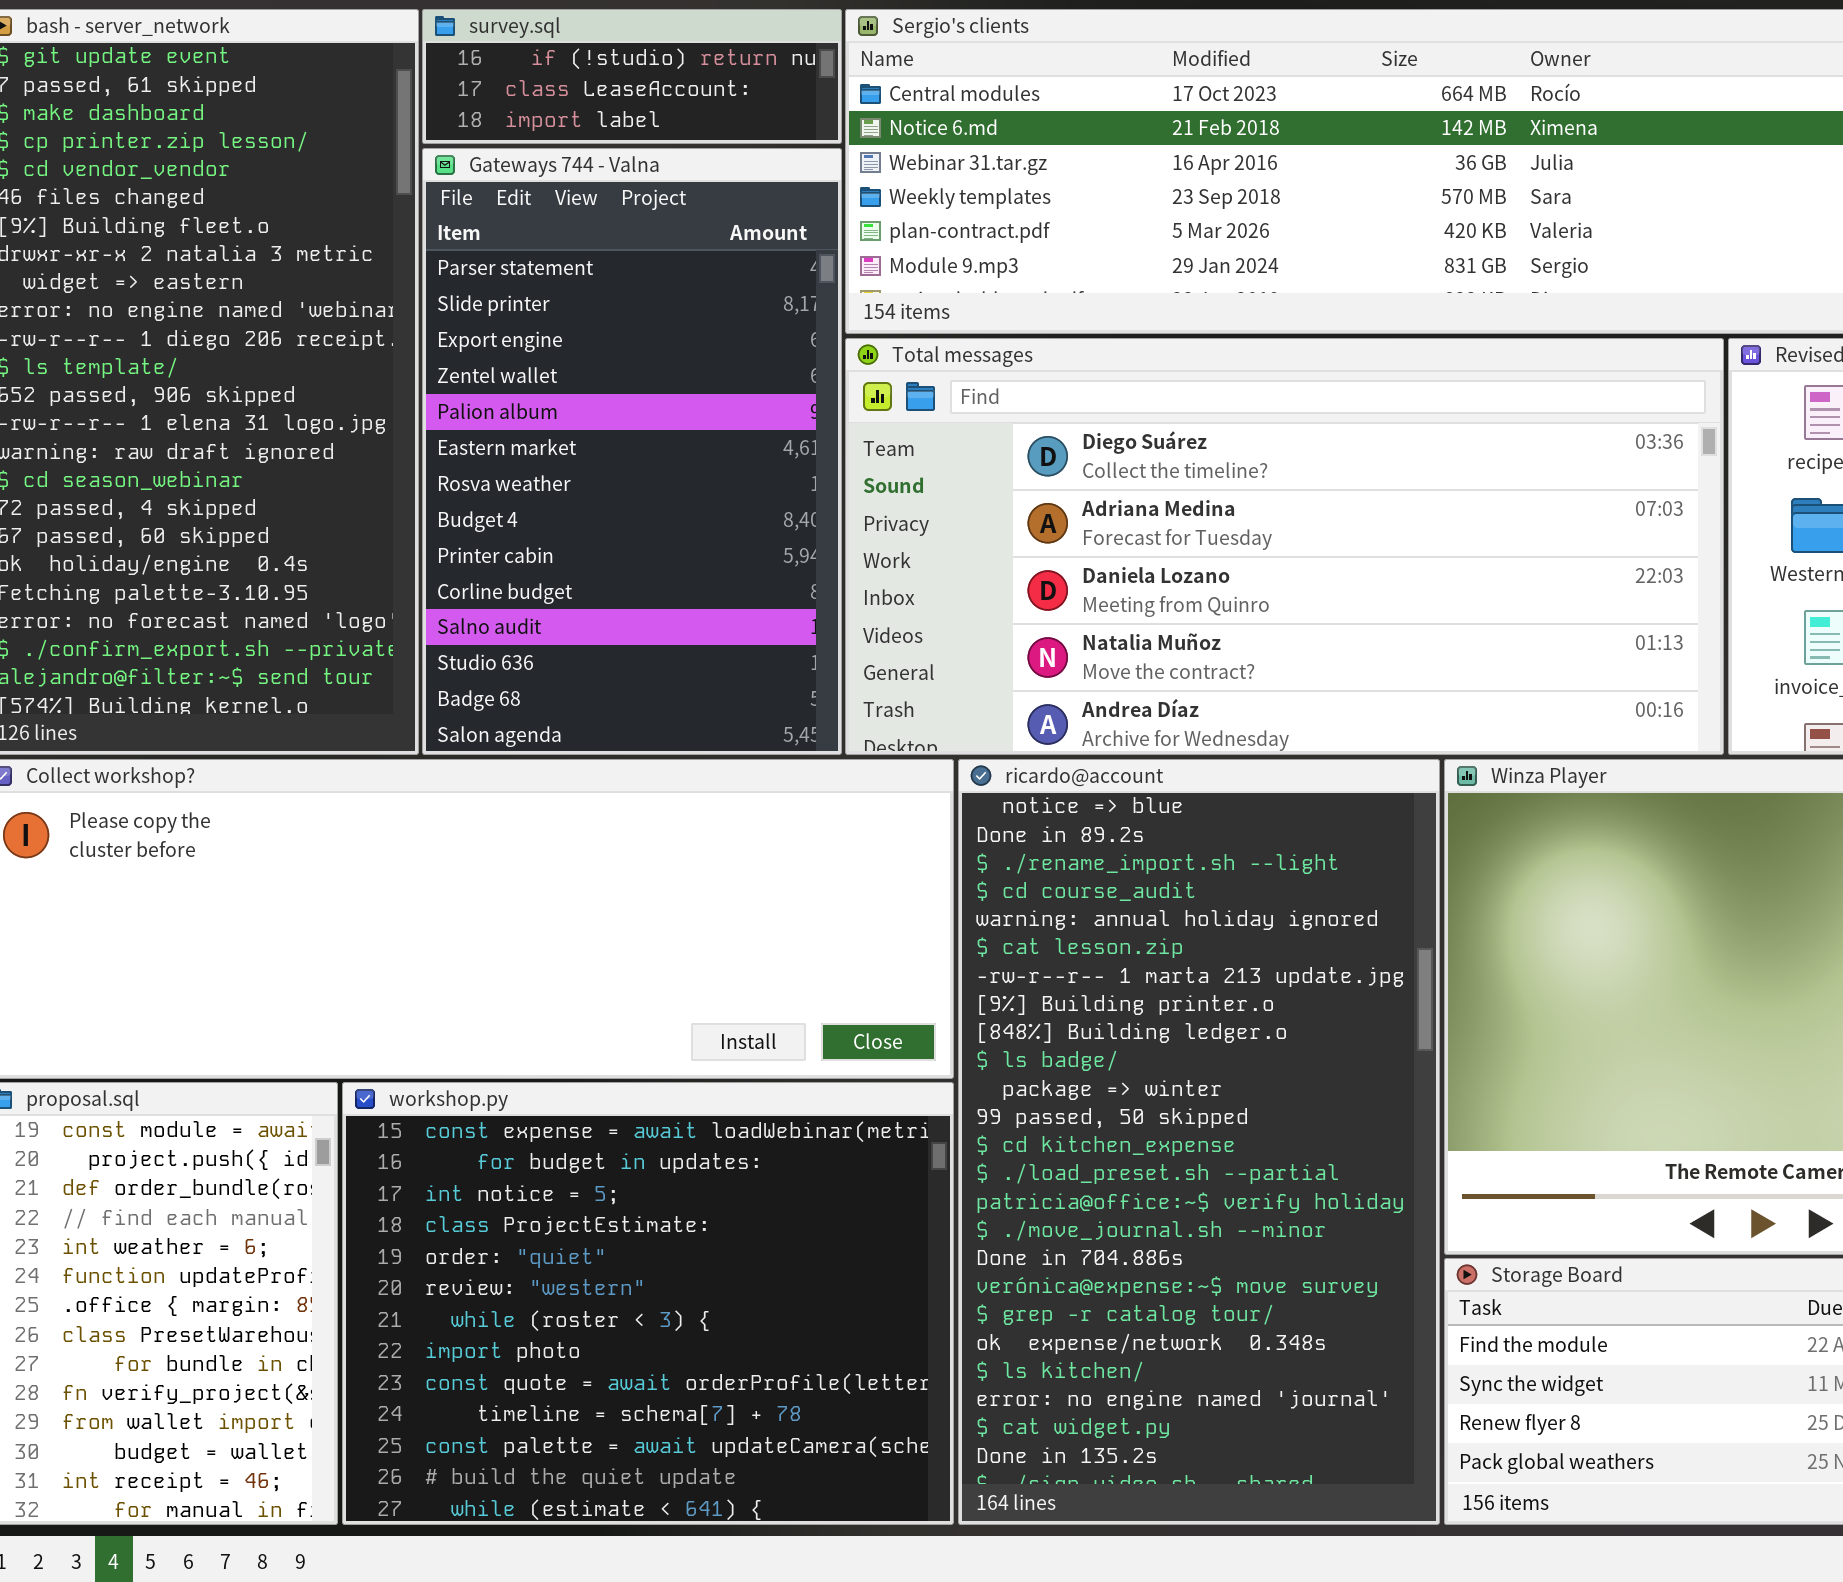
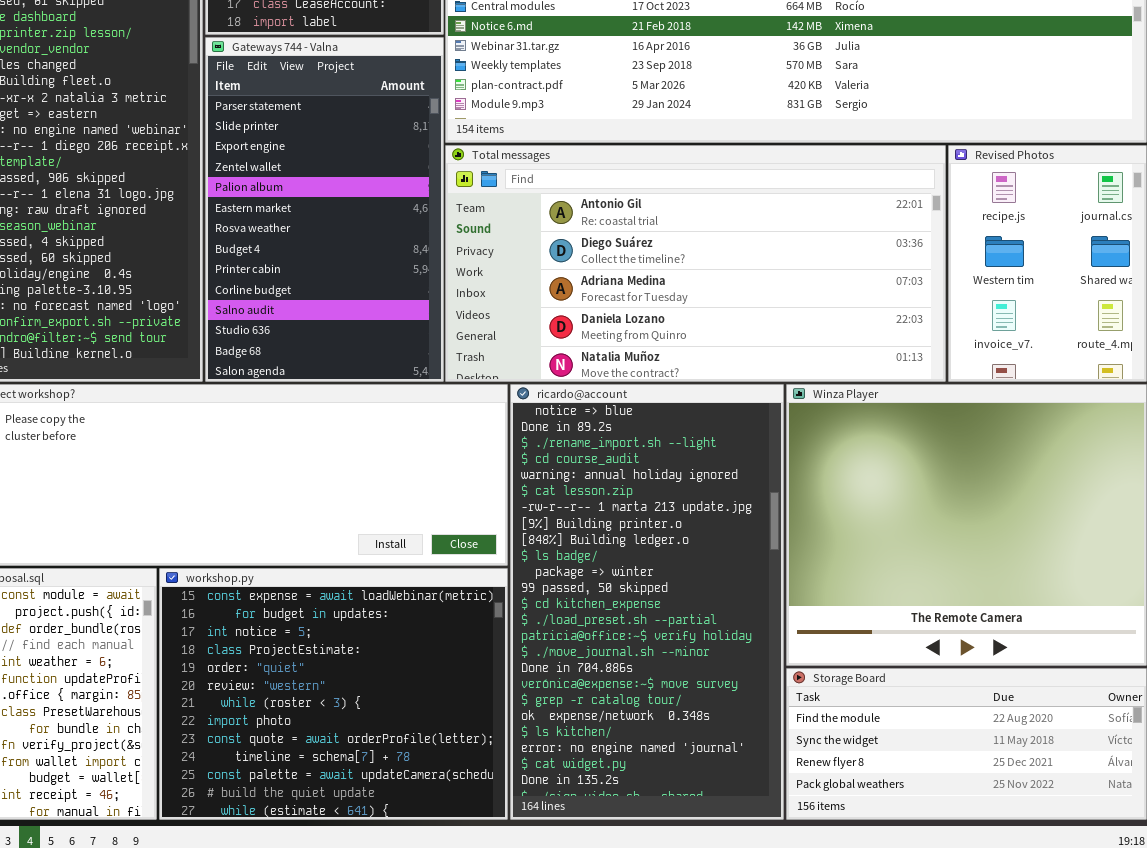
Total messages: [845,338,1724,755] -> [445,145,946,382], scrolled up 1 row

